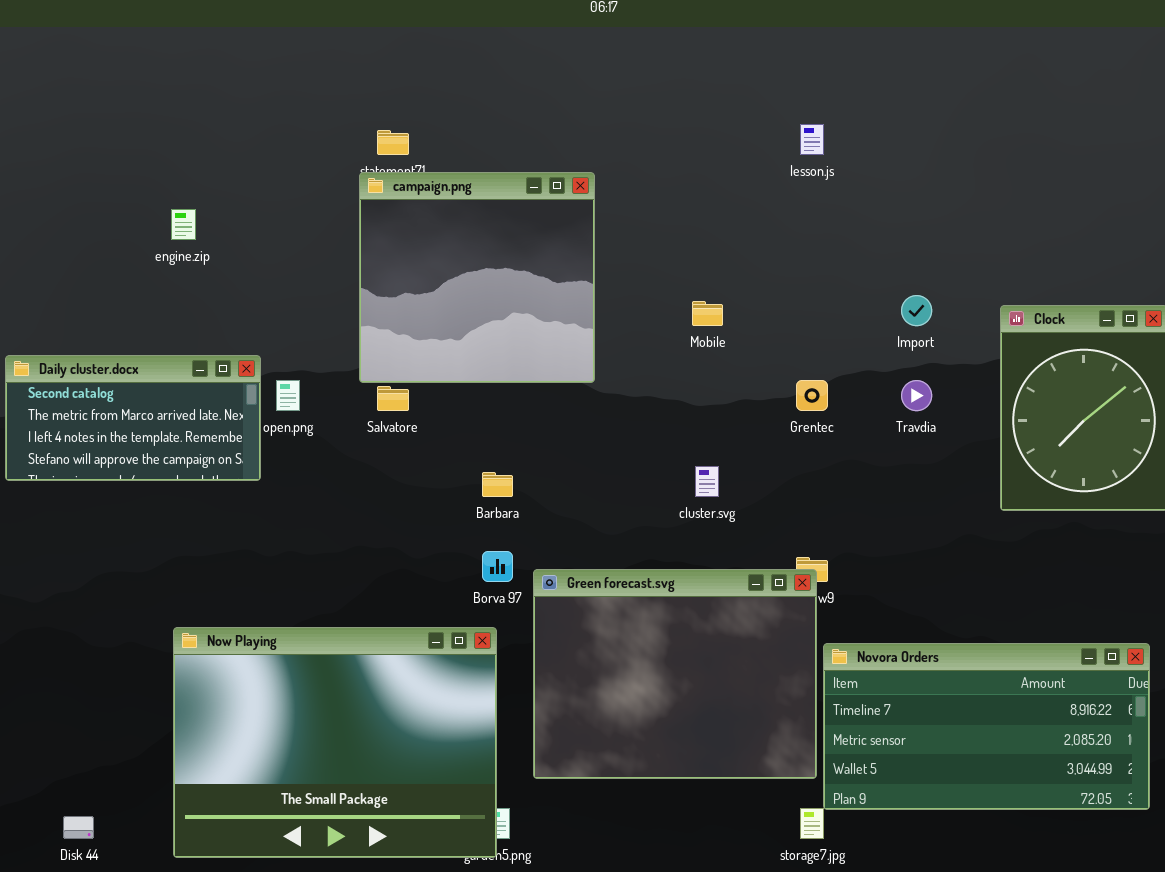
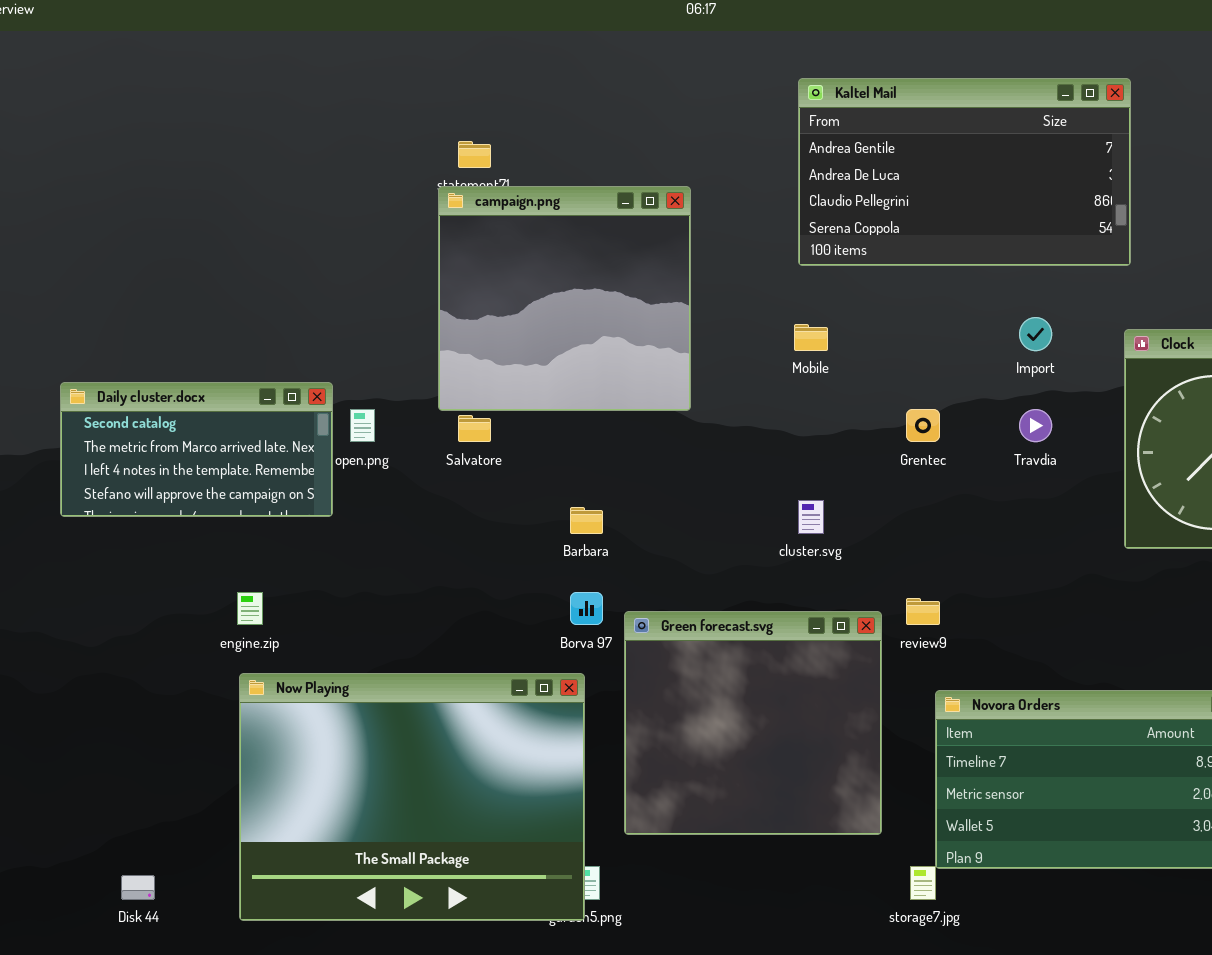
Kaltel Mail: none -> [798,78,1131,266], opened
engine.zip: [171,209,196,240] -> [237,592,263,625], moved
Green forecast.svg: [533,569,817,779] -> [624,611,882,835], resized

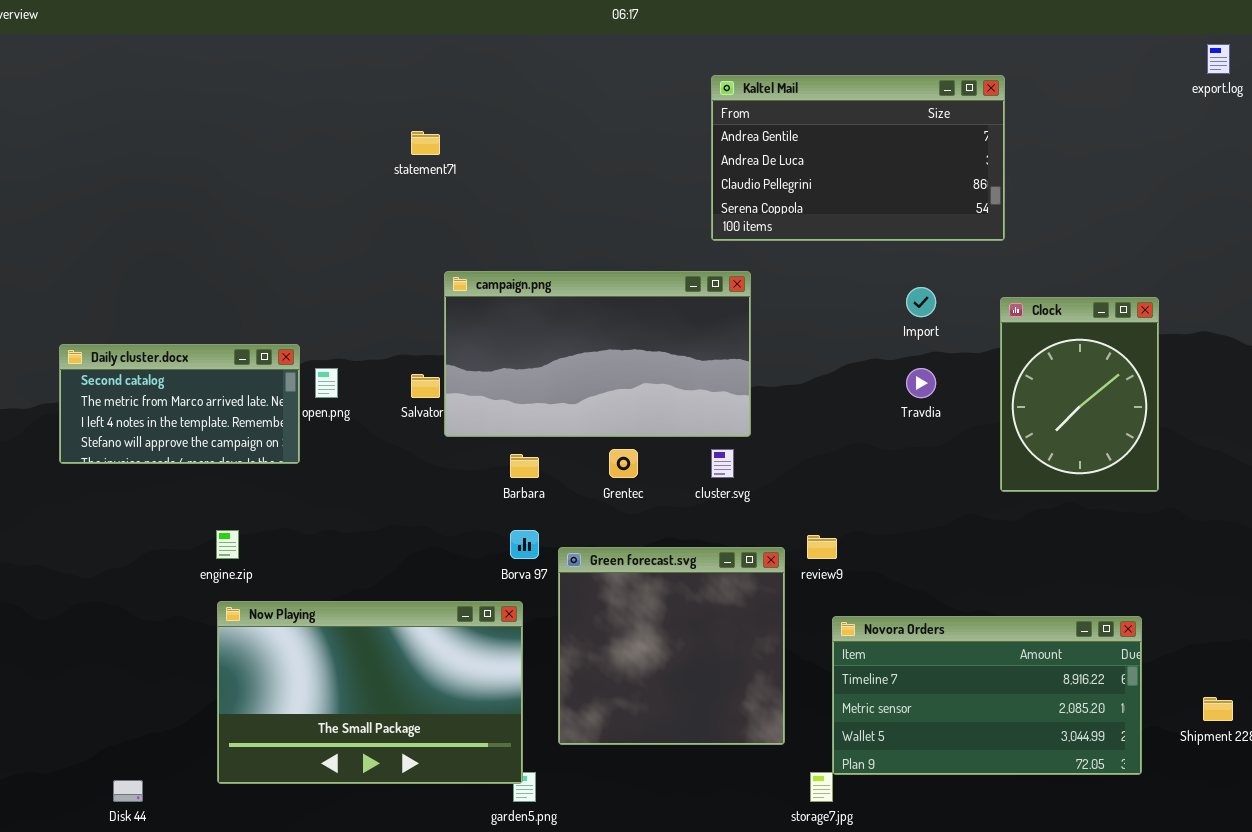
campaign.png: [438,186,691,411] -> [444,271,751,437], moved, resized
Grentec: [906,409,940,442] -> [609,449,638,478], moved
Now Playing: [239,673,585,921] -> [217,601,523,784], resized

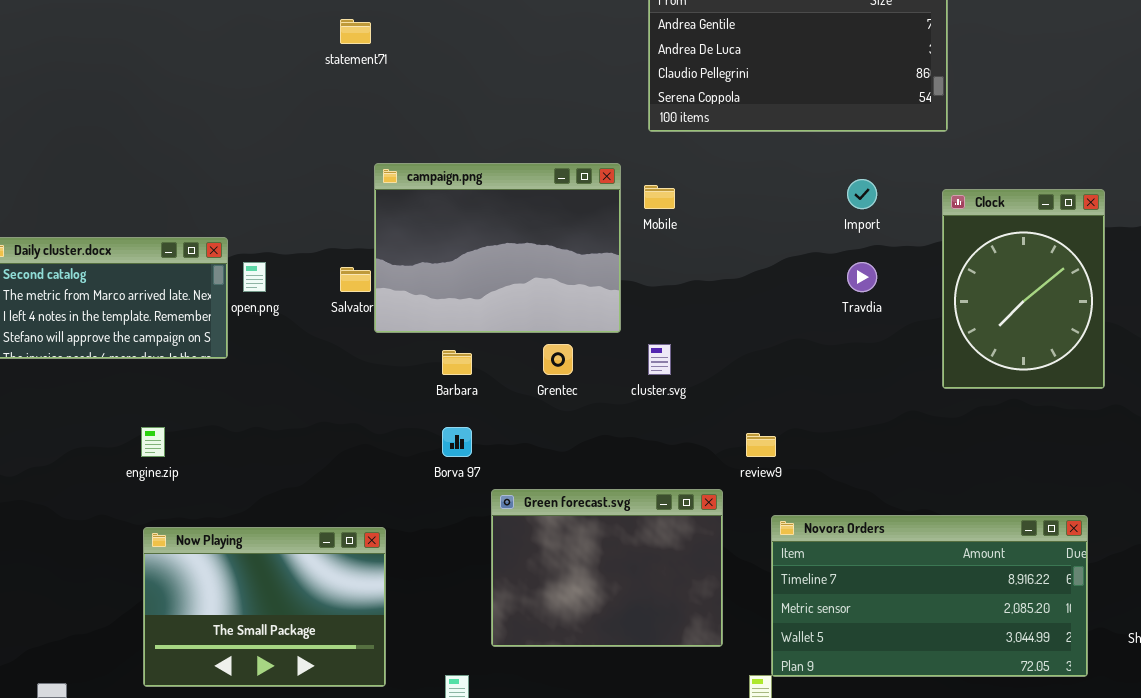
campaign.png: [444,271,751,437] -> [374,163,621,333], resized
Green forecast.svg: [558,547,785,745] -> [491,489,723,647], resized
Now Playing: [217,601,523,784] -> [143,527,386,687], resized

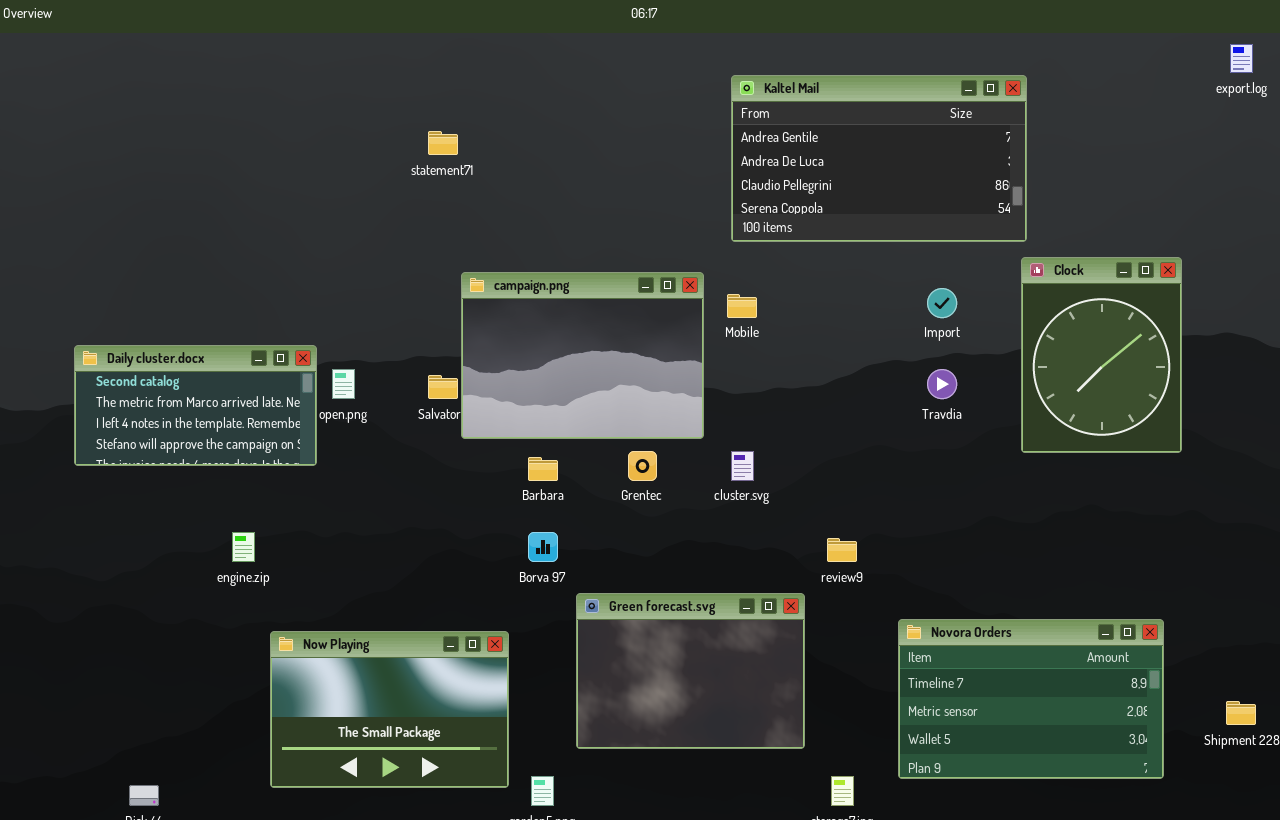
Clock: [942,189,1105,389] -> [1021,257,1182,453], moved
Novora Orders: [771,515,1088,677] -> [898,619,1164,779], resized
Now Playing: [143,527,386,687] -> [270,631,509,788], moved

